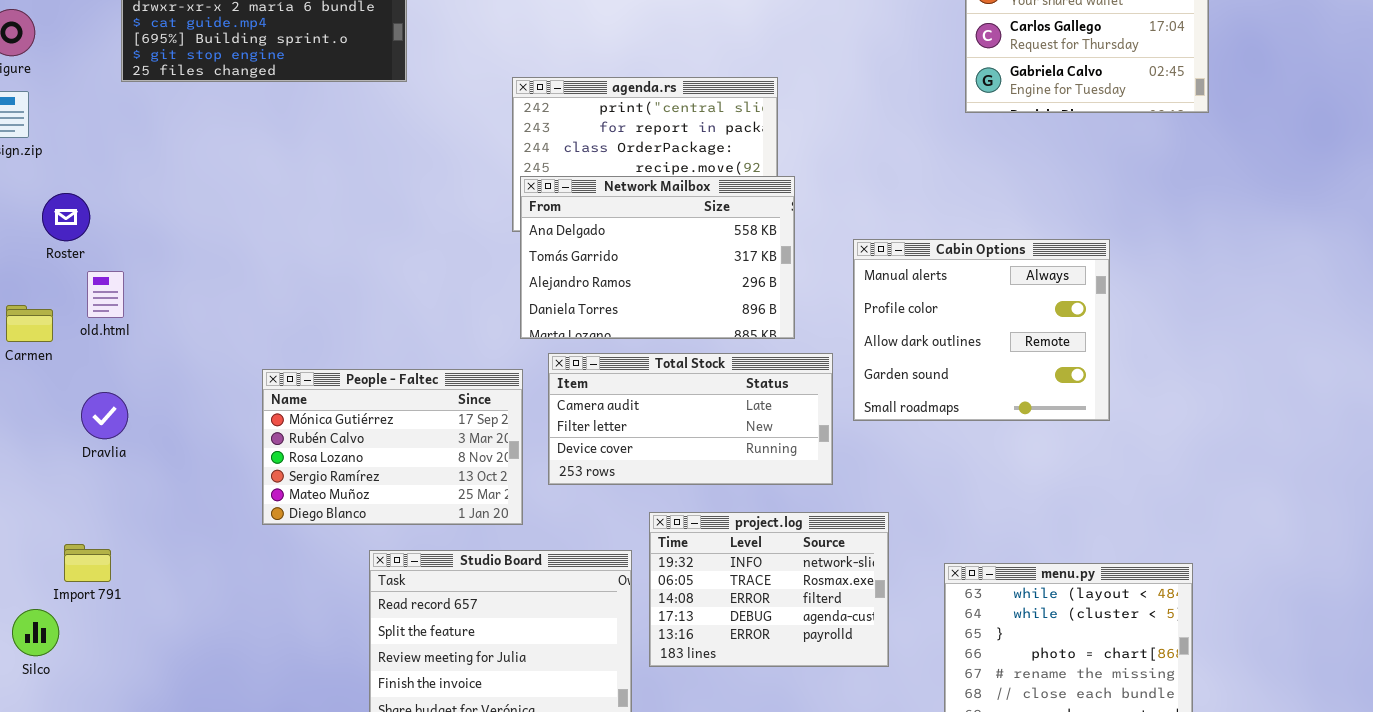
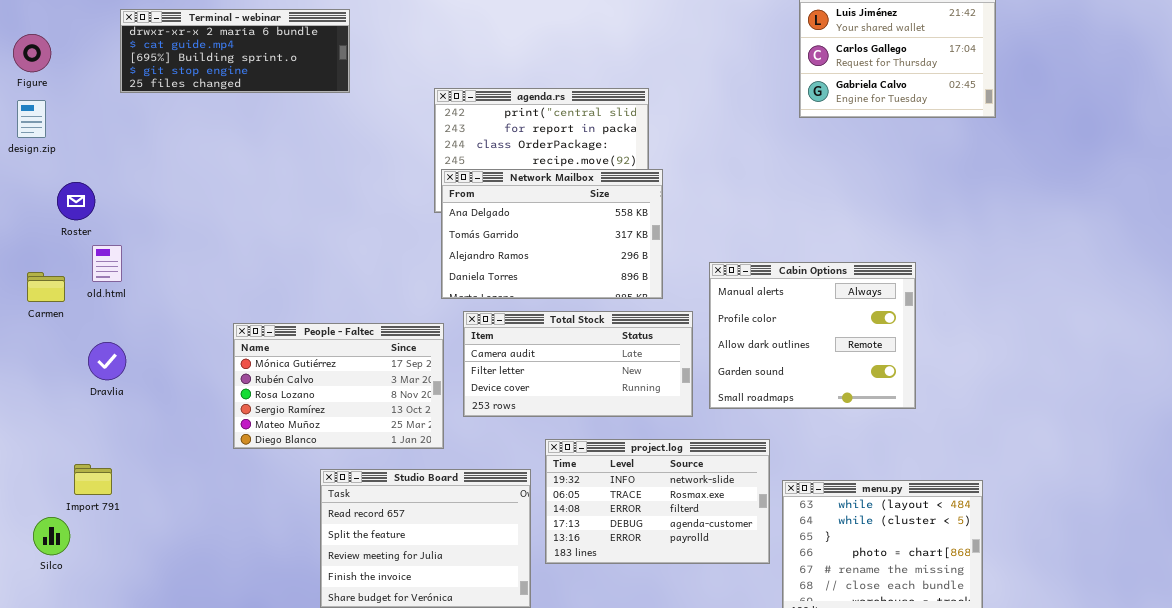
Cabin Options: [853,239,1110,421] -> [709,262,916,409], moved
project.log: [649,512,889,667] -> [545,439,770,564], resized

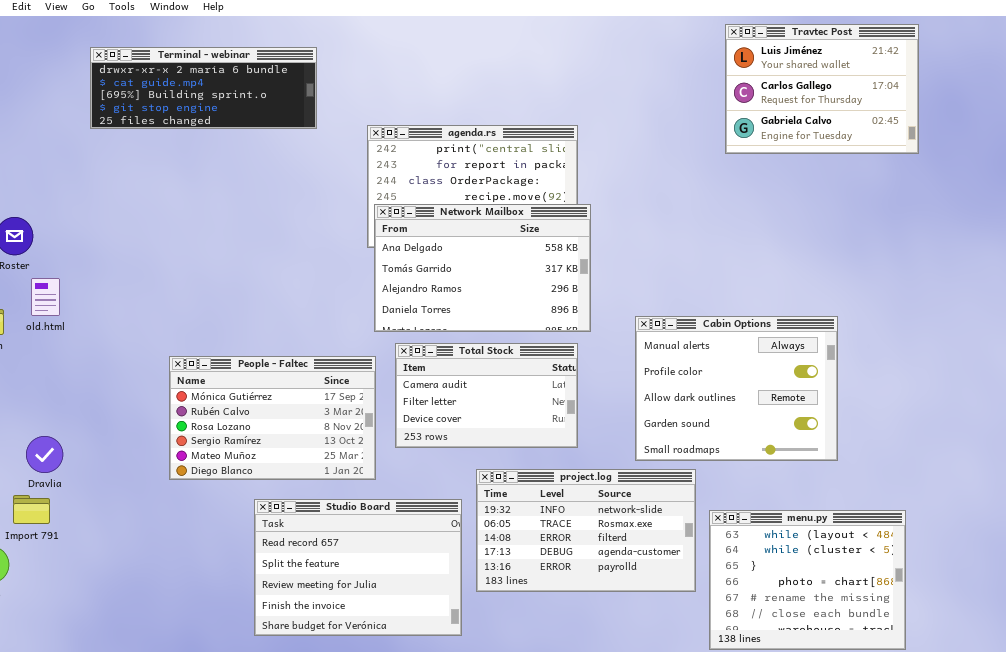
Terminal - webinar: [120,9,350,93] -> [90,47,317,129], moved
Cabin Options: [709,262,916,409] -> [635,316,838,461], moved
Total Stock: [463,311,693,417] -> [395,343,578,448], resized
Dravlia: [88,342,126,380] -> [26,436,63,473], moved

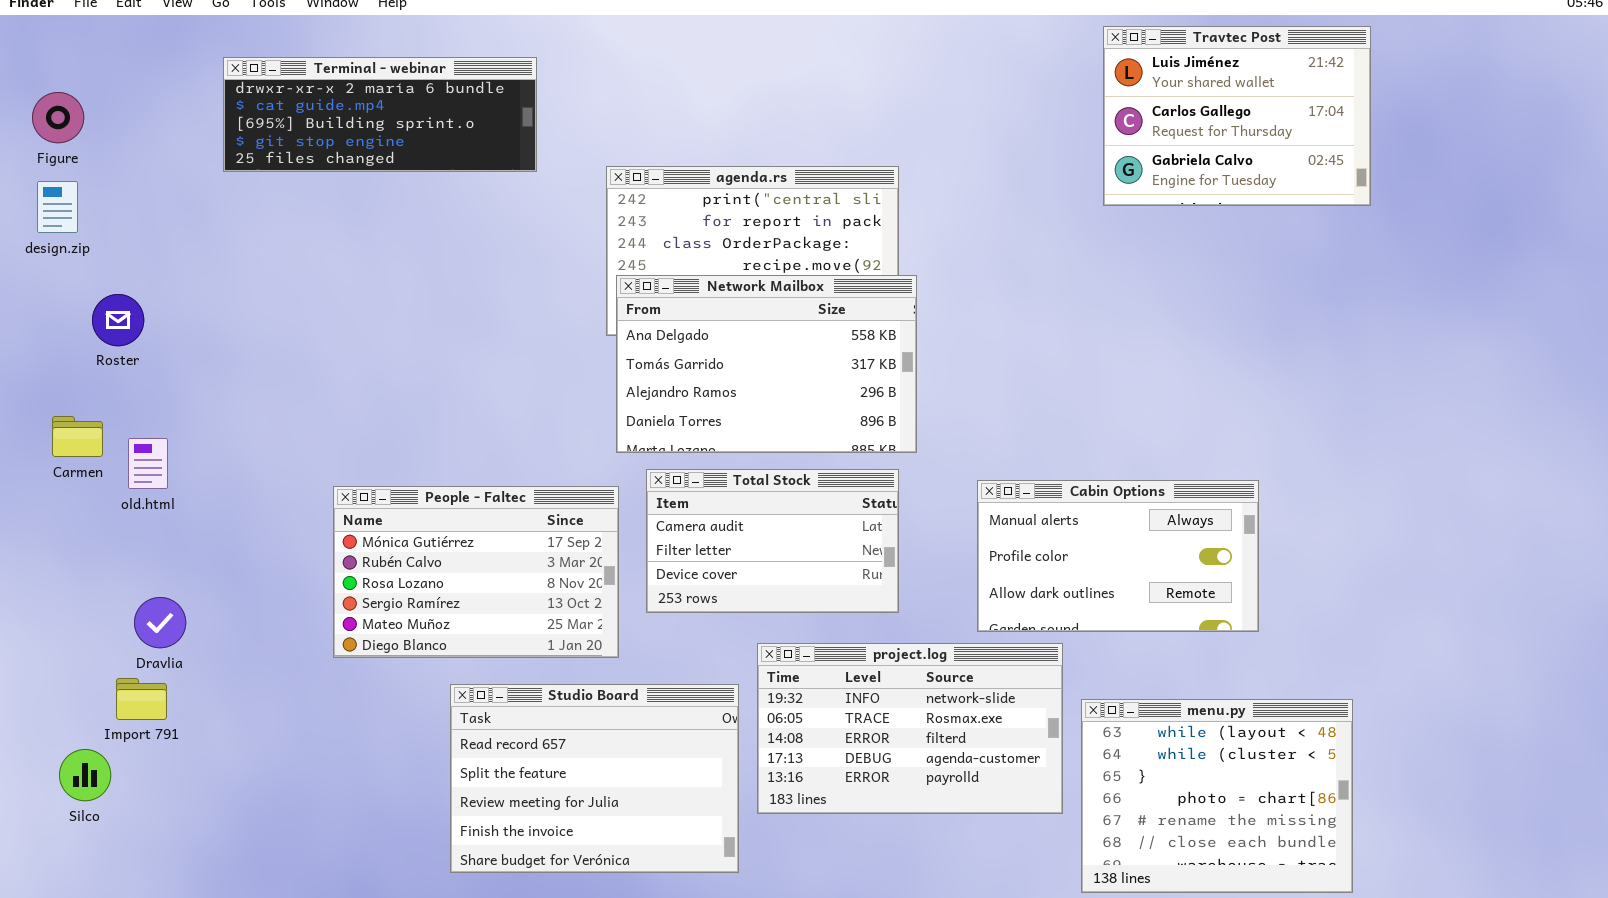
old.html: [31,278,60,316] -> [128,438,168,489], moved
Cabin Options: [635,316,838,461] -> [977,480,1259,632], resized

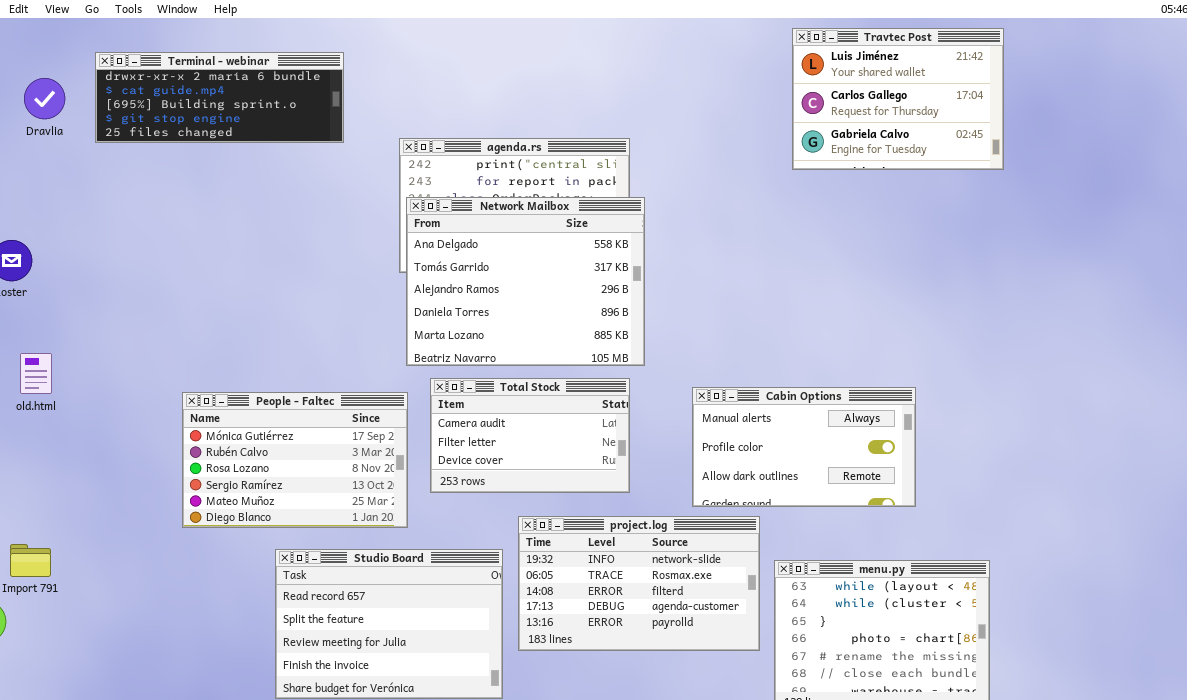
Network Mailbox: [616,275,917,453] -> [406,197,645,366], resized
Dravlia: [134,597,186,648] -> [24,78,65,119], moved

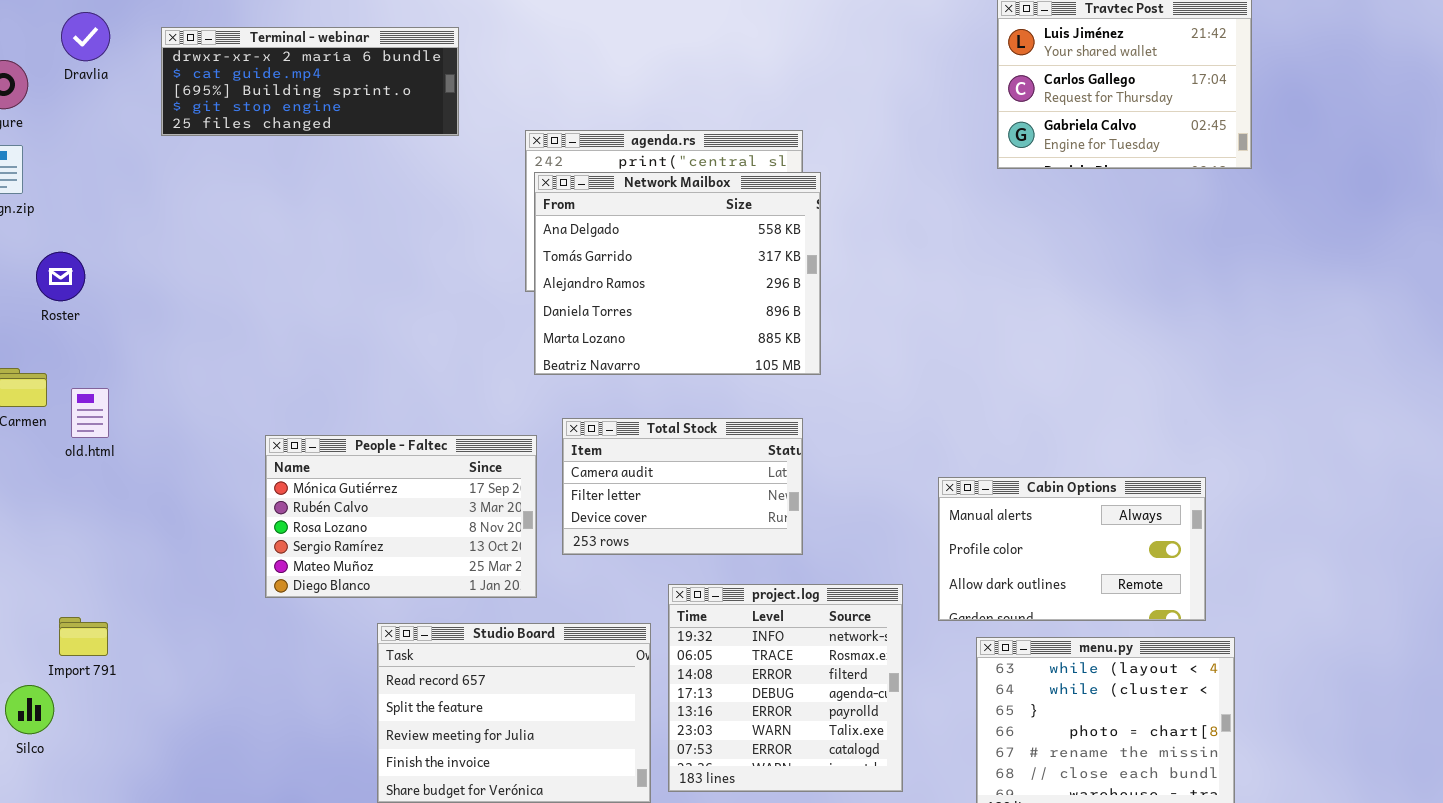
Dravlia: [24,78,65,119] -> [61,12,110,61], moved
Network Mailbox: [406,197,645,366] -> [534,172,821,375], moved
Cabin Options: [692,387,916,507] -> [938,477,1206,621], moved
project.log: [518,516,760,651] -> [668,584,903,792], resized

